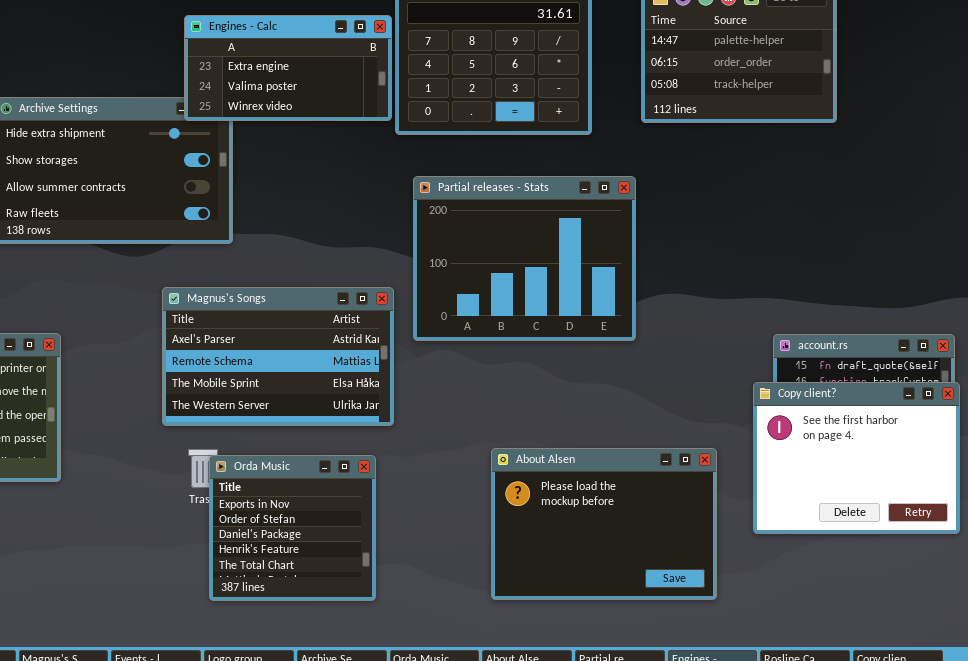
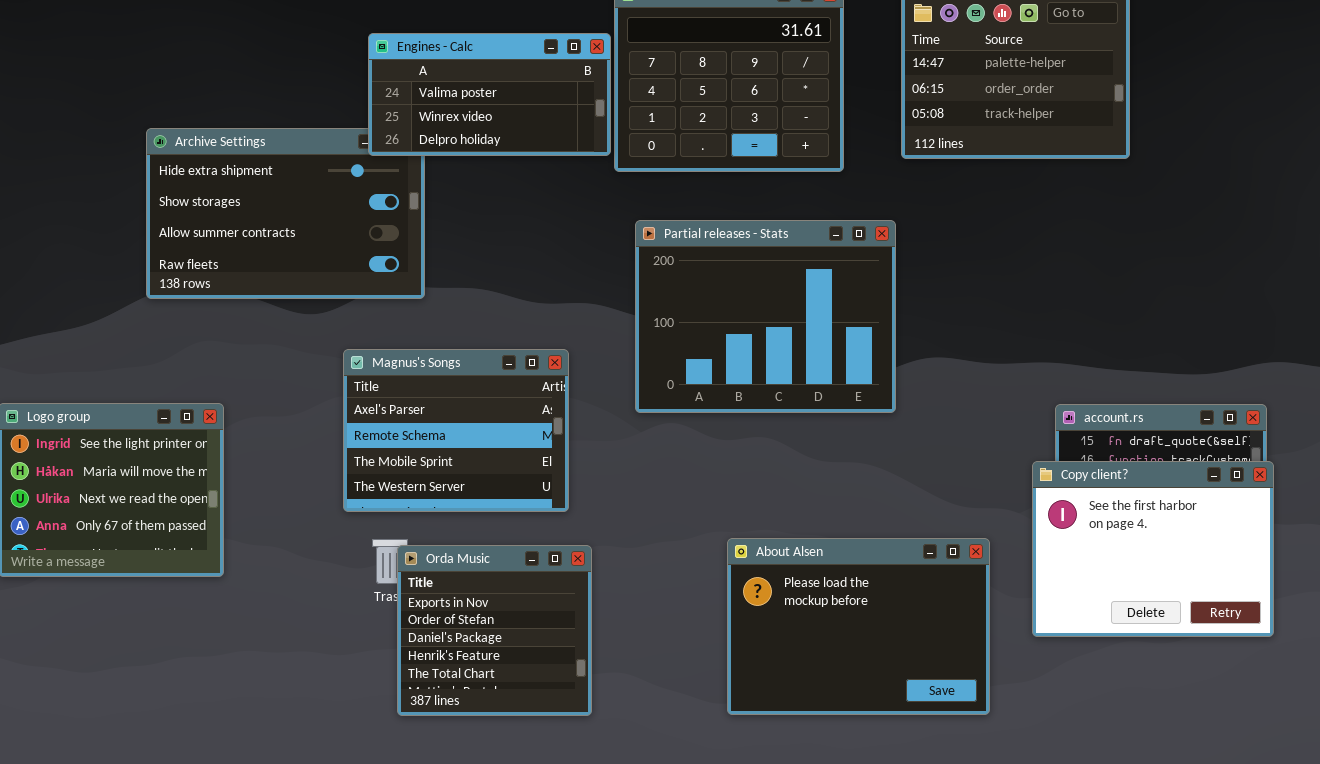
Engines - Calc: [184,15,392,121] -> [368,33,611,156], scrolled down 1 row
Magnus's Songs: [162,287,394,426] -> [343,349,569,512], resized

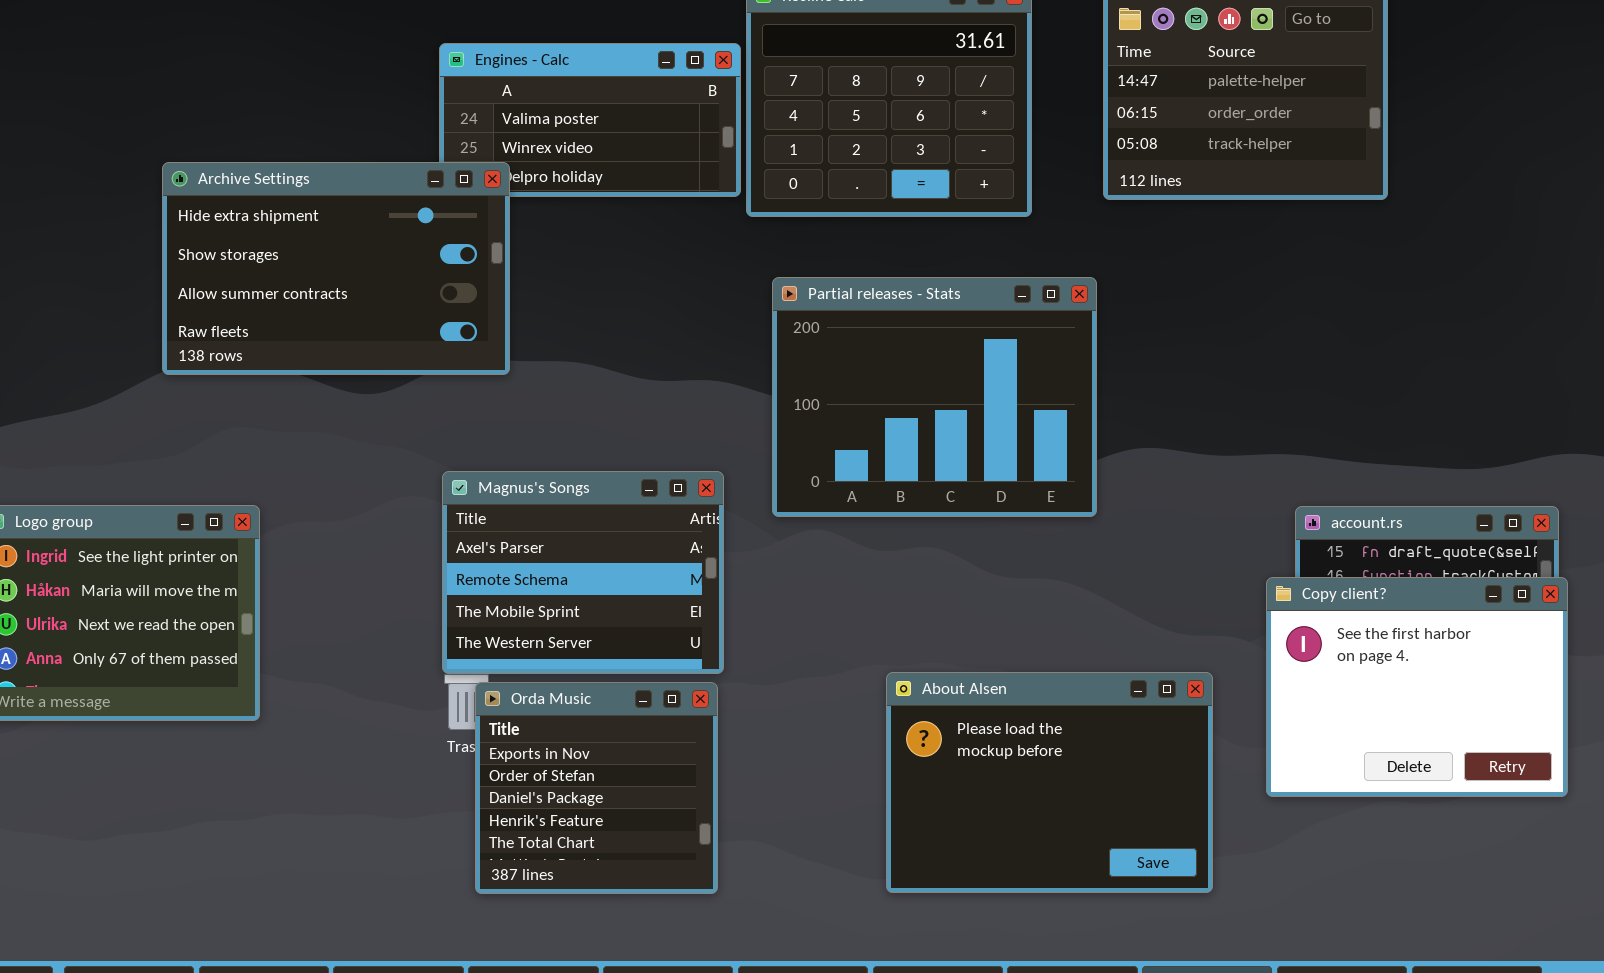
Archive Settings: [146,128,425,299] -> [162,162,510,375], raised
Magnus's Songs: [343,349,569,512] -> [442,471,724,674], moved

